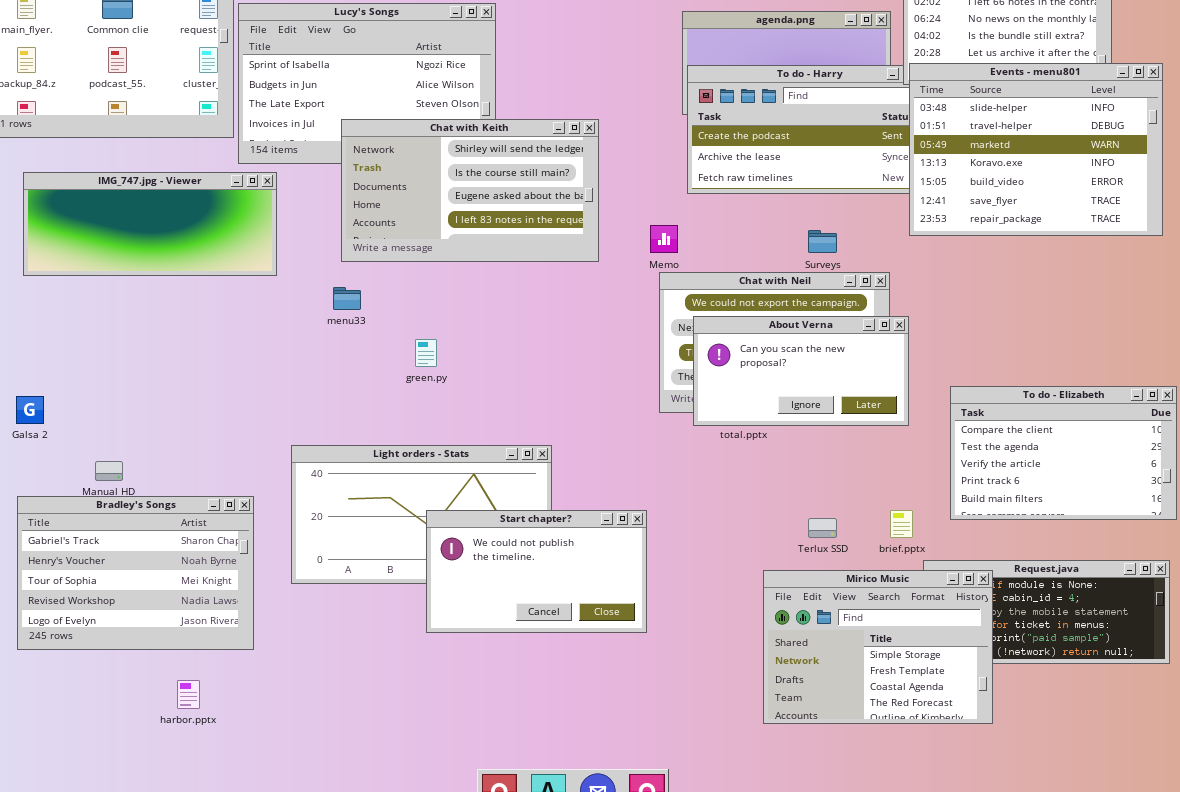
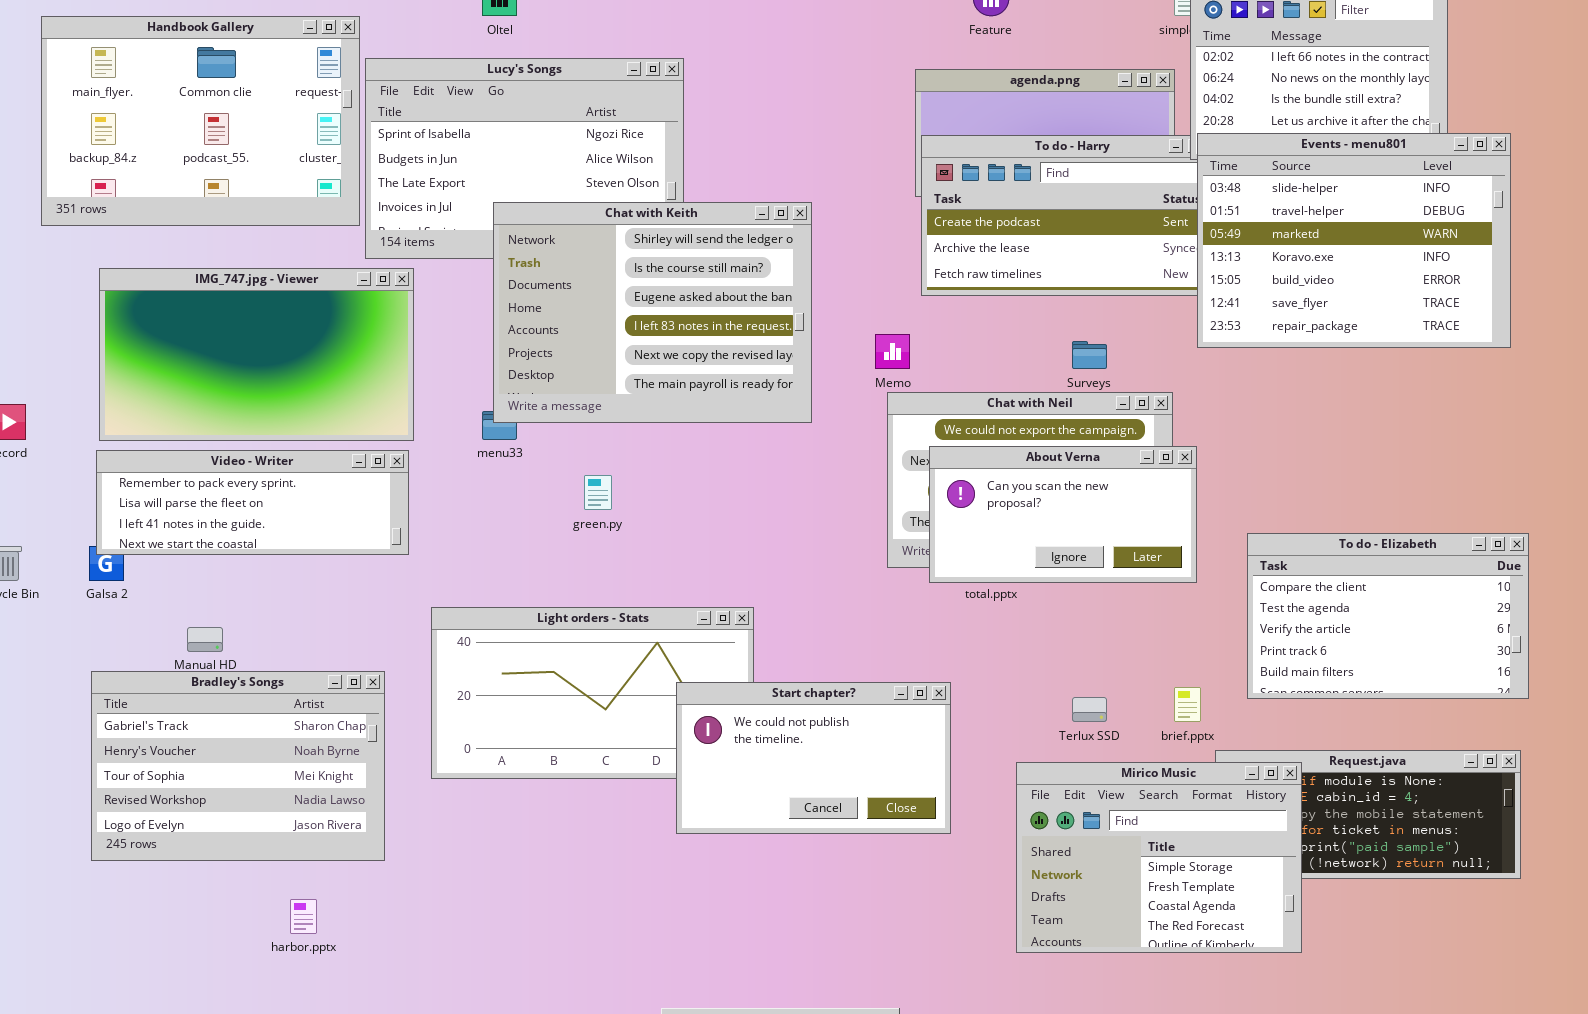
Chat with Keith: [341,119,599,262] -> [493,202,812,423], resized
IMG_747.jpg - Viewer: [23,172,277,276] -> [99,268,414,441], resized
Video - Writer: none -> [96,450,409,555], opened
Start chapter?: [426,510,647,633] -> [676,682,951,834], moved

